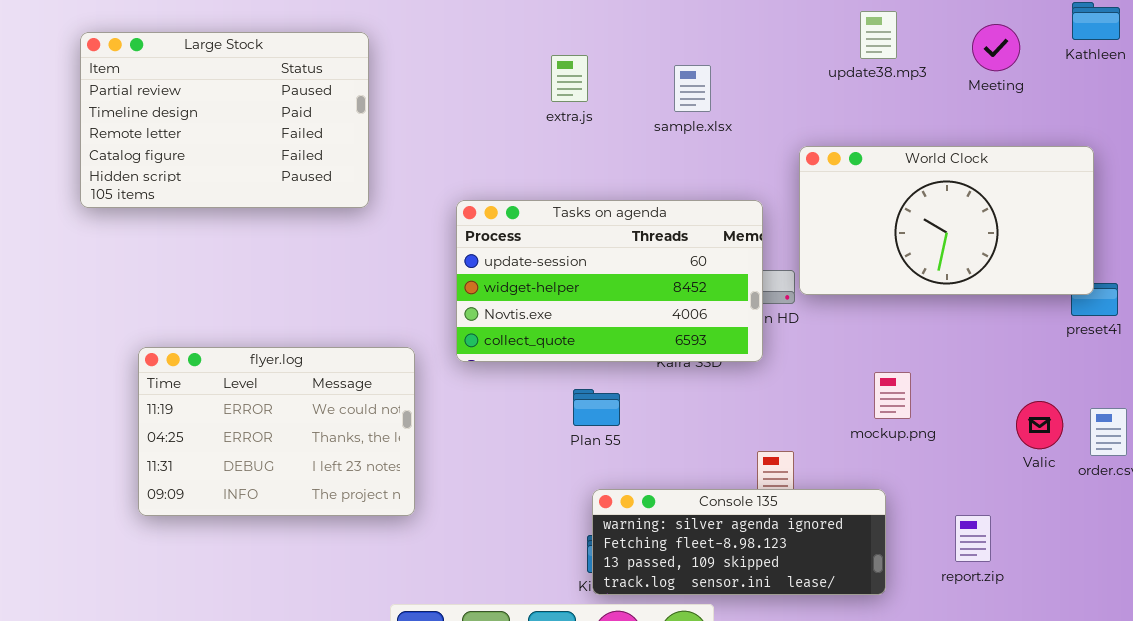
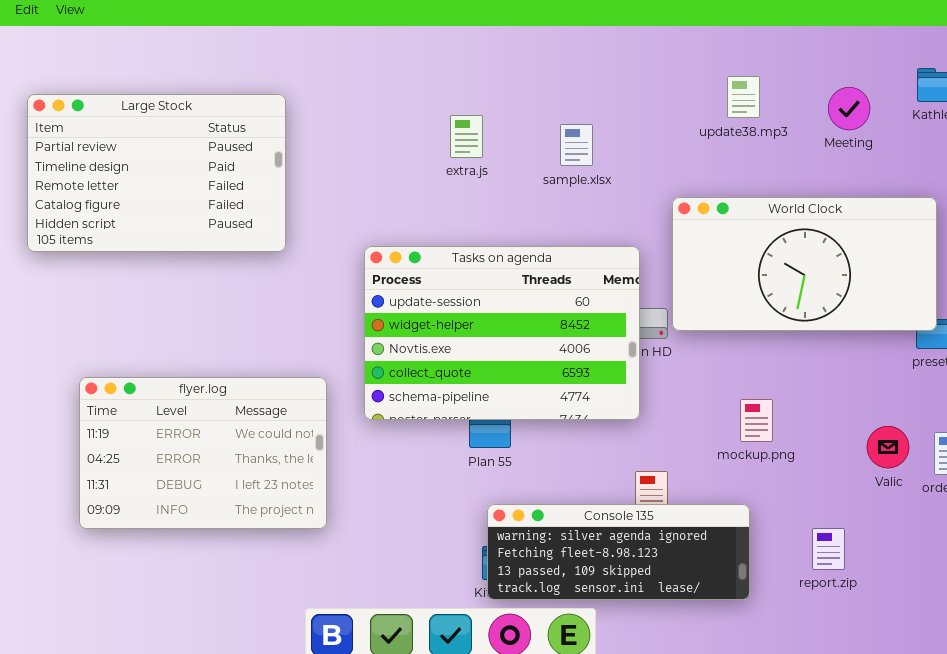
Tasks on agenda: [456,200,763,362] -> [364,246,640,420], resized

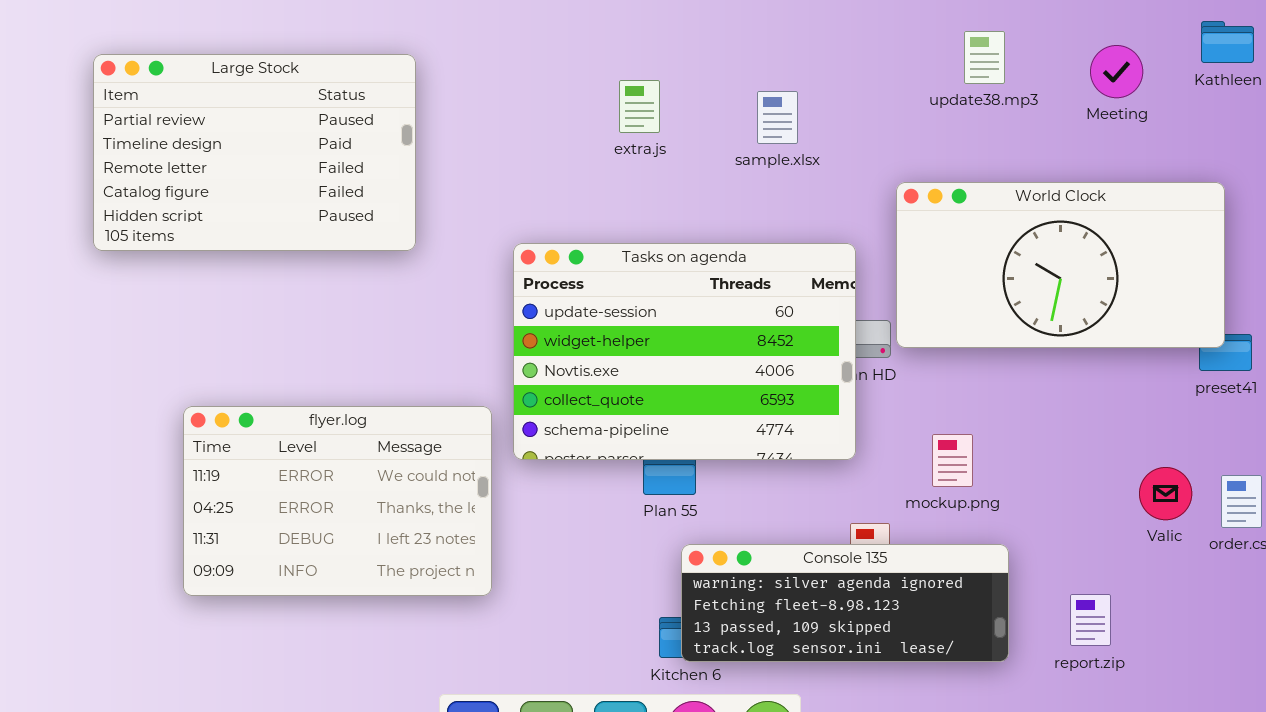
flyer.log: [79,377,327,529] -> [183,406,492,596], moved
mockup.png: [740,399,773,442] -> [932,434,973,487], moved
Console 135: [487,504,750,600] -> [681,544,1009,662], moved

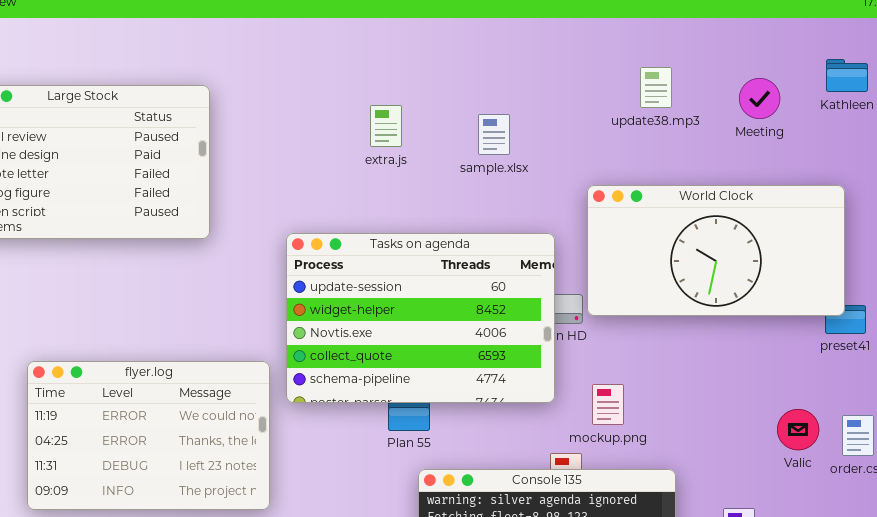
mockup.png: [932,434,973,487] -> [592,384,624,425], moved

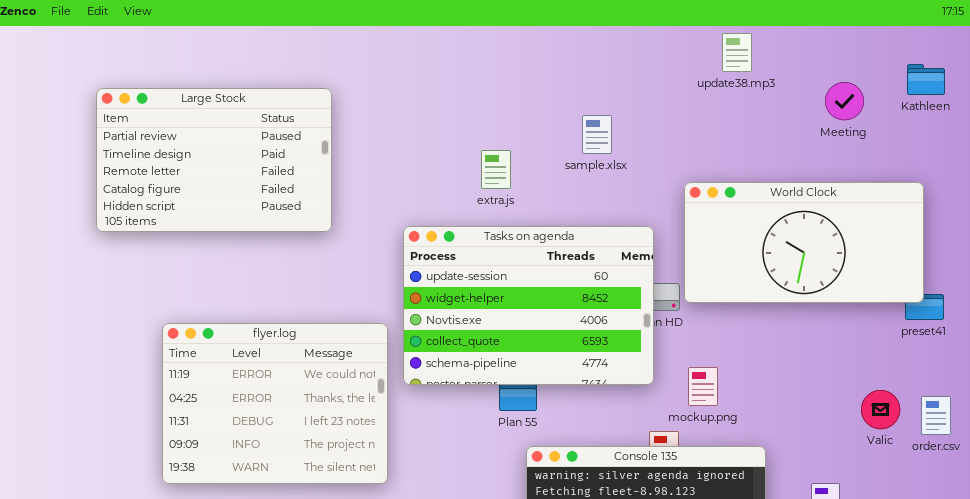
update38.mp3: [640,67,672,108] -> [722,33,752,72], moved
extra.js: [370,105,402,147] -> [481,150,511,189], moved
flyer.log: [27,361,270,510] -> [162,323,388,484], resized

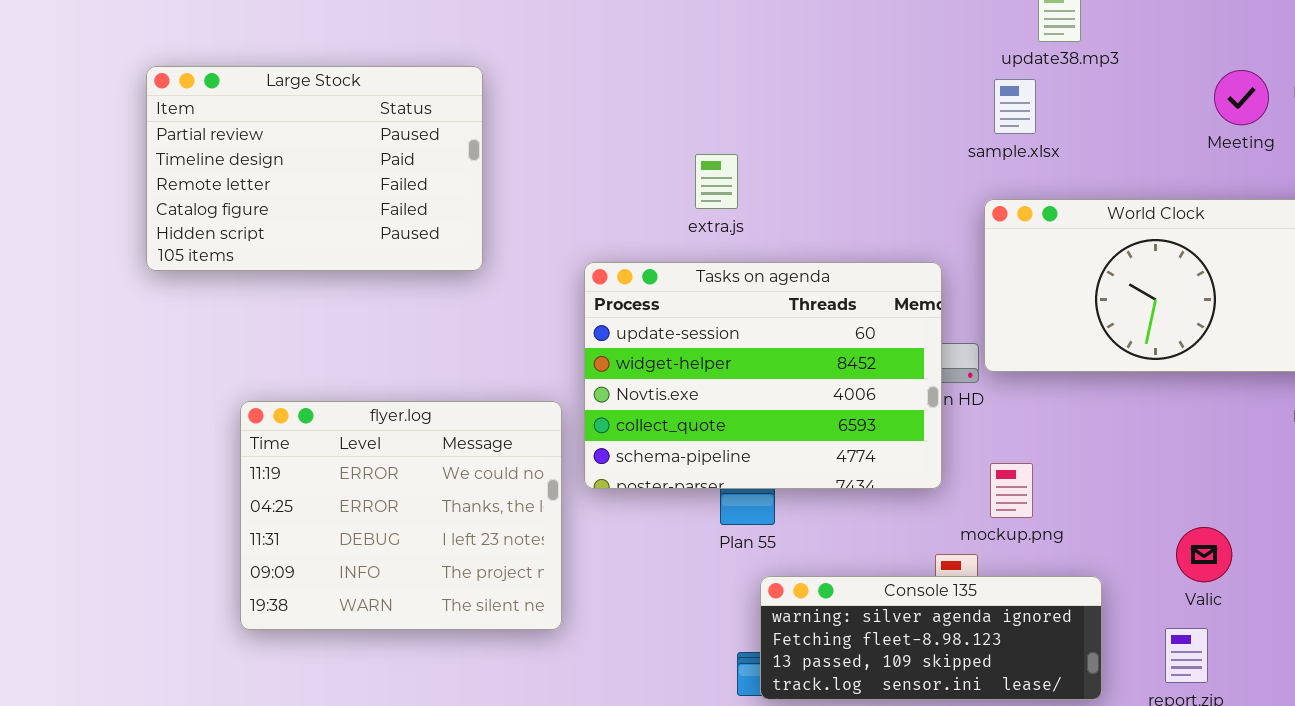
Meeting: [825,82,864,120] -> [1214,70,1269,125], moved
sample.xlsx: [582,115,612,154] -> [994,79,1036,134], moved
Valic: [861,390,900,429] -> [1176,527,1232,582], moved

